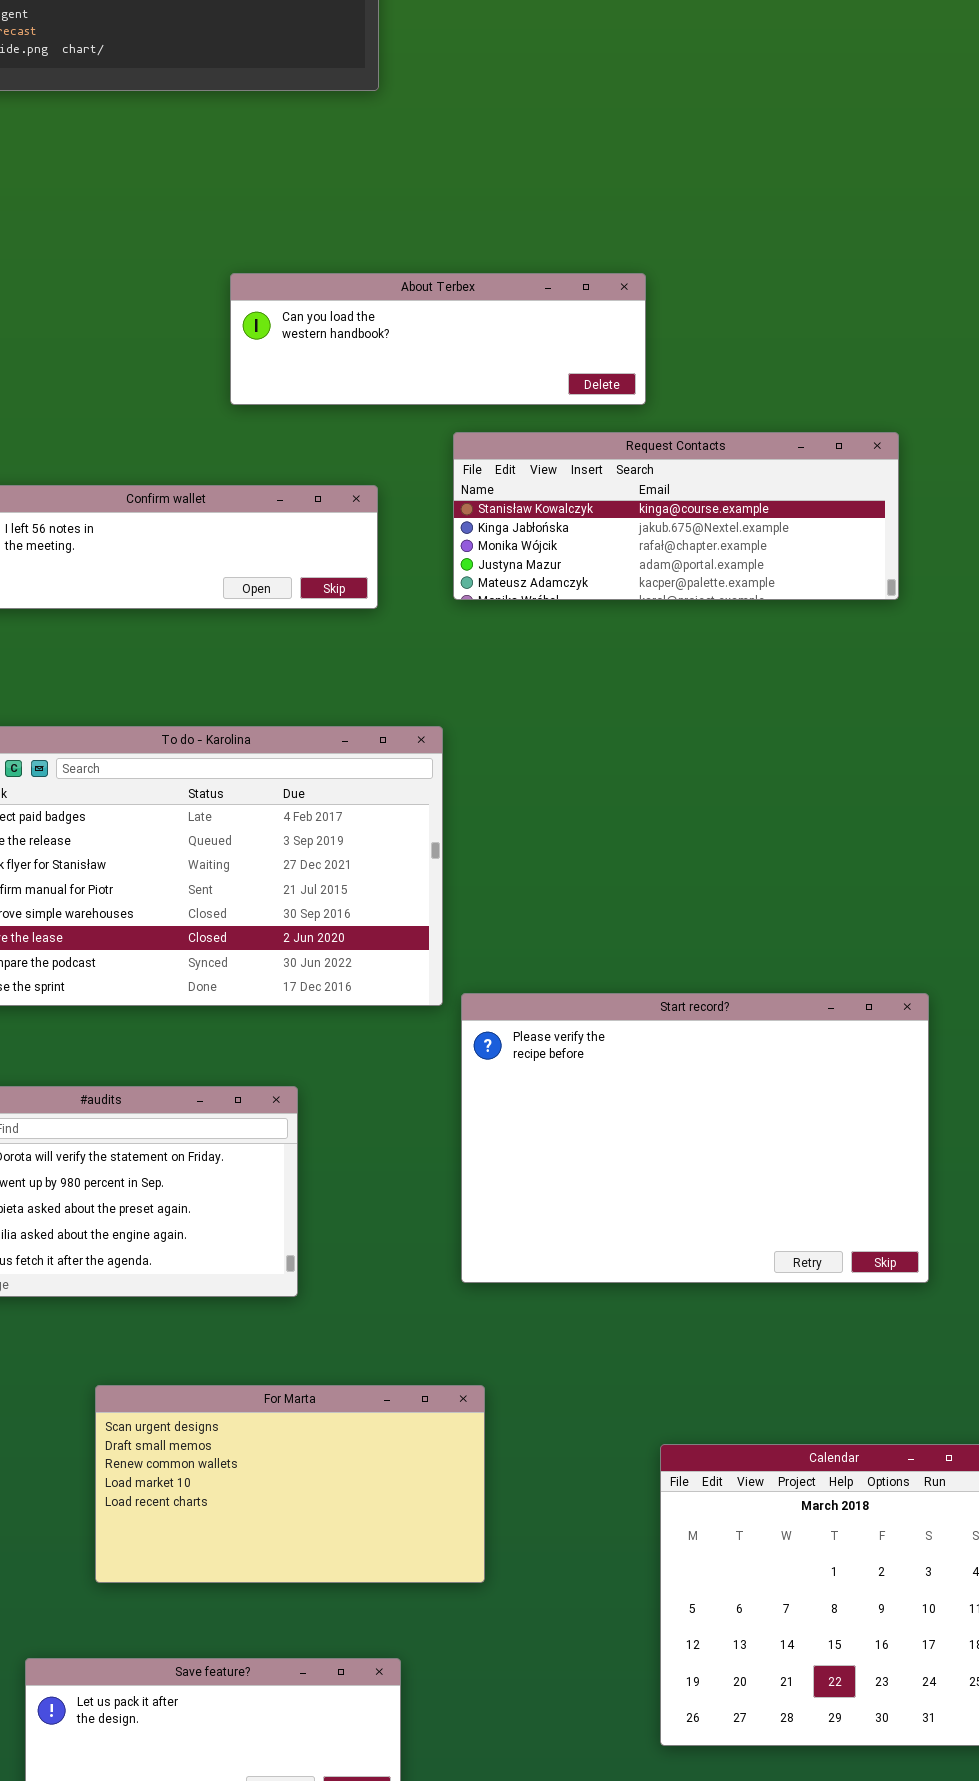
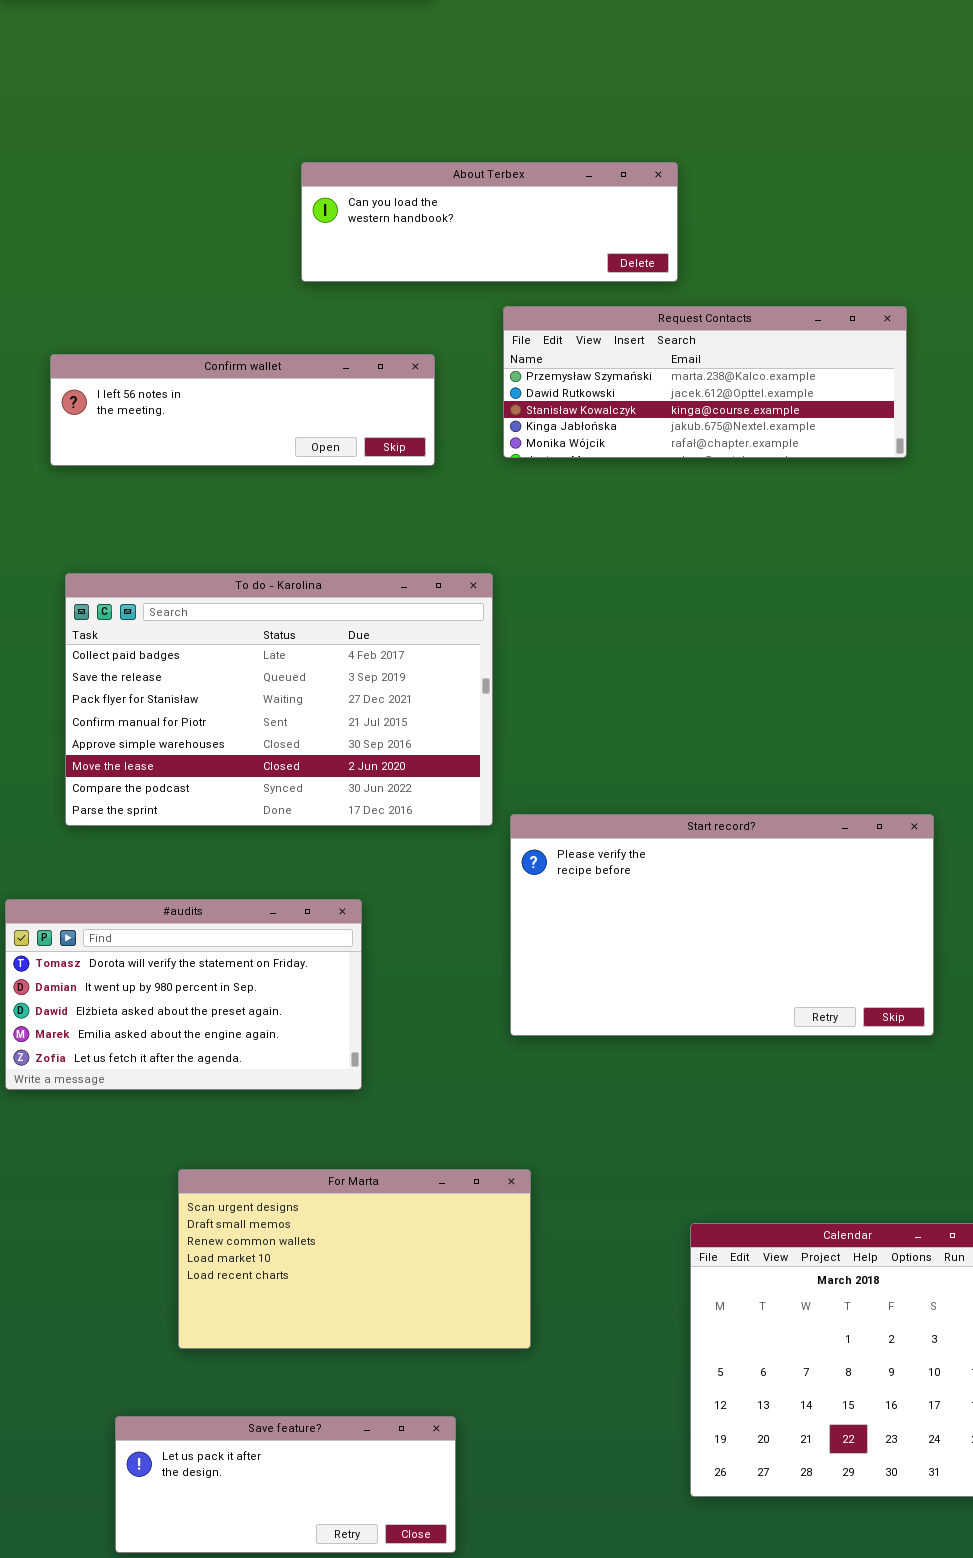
Request Contacts: [453,432,899,600] -> [503,306,907,458], scrolled up 2 rows
Start record?: [461,993,929,1283] -> [510,814,934,1036], resized

